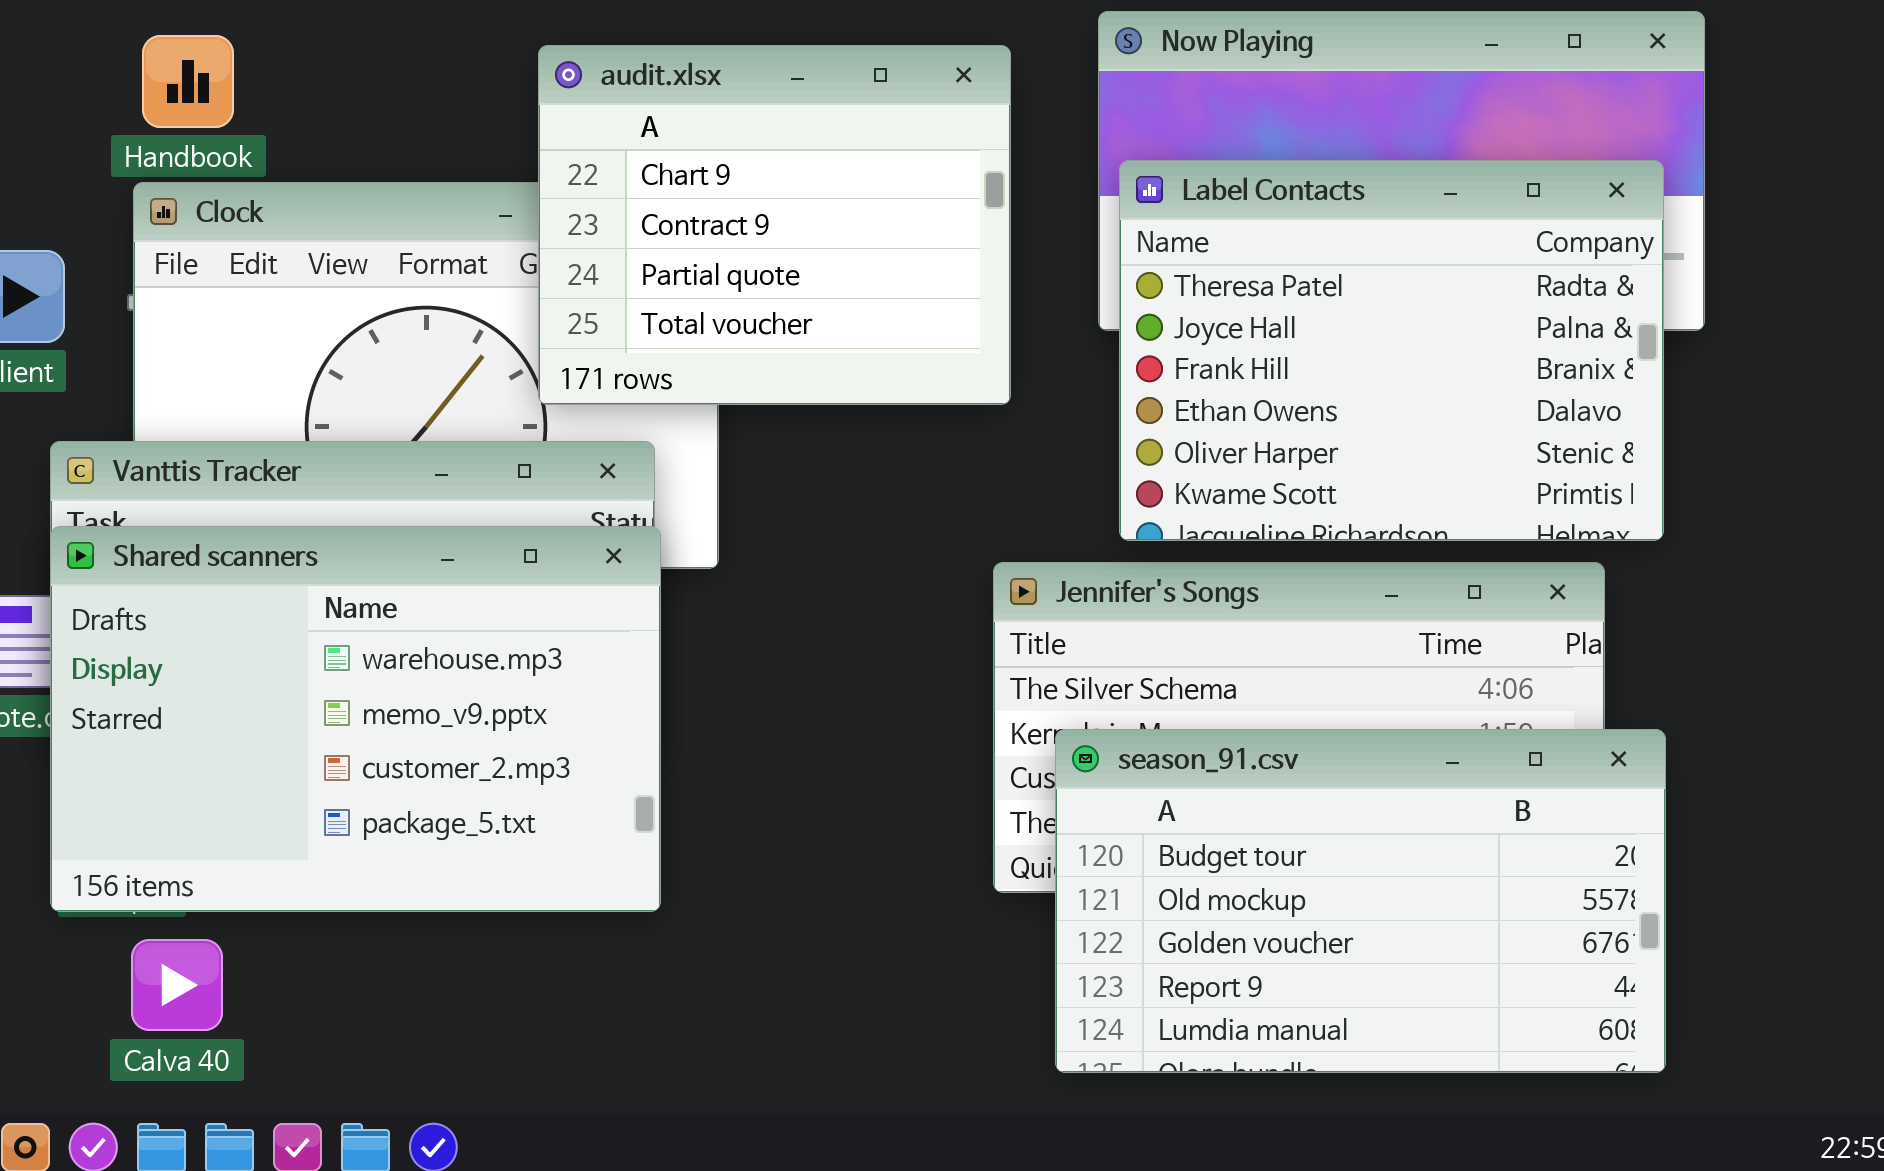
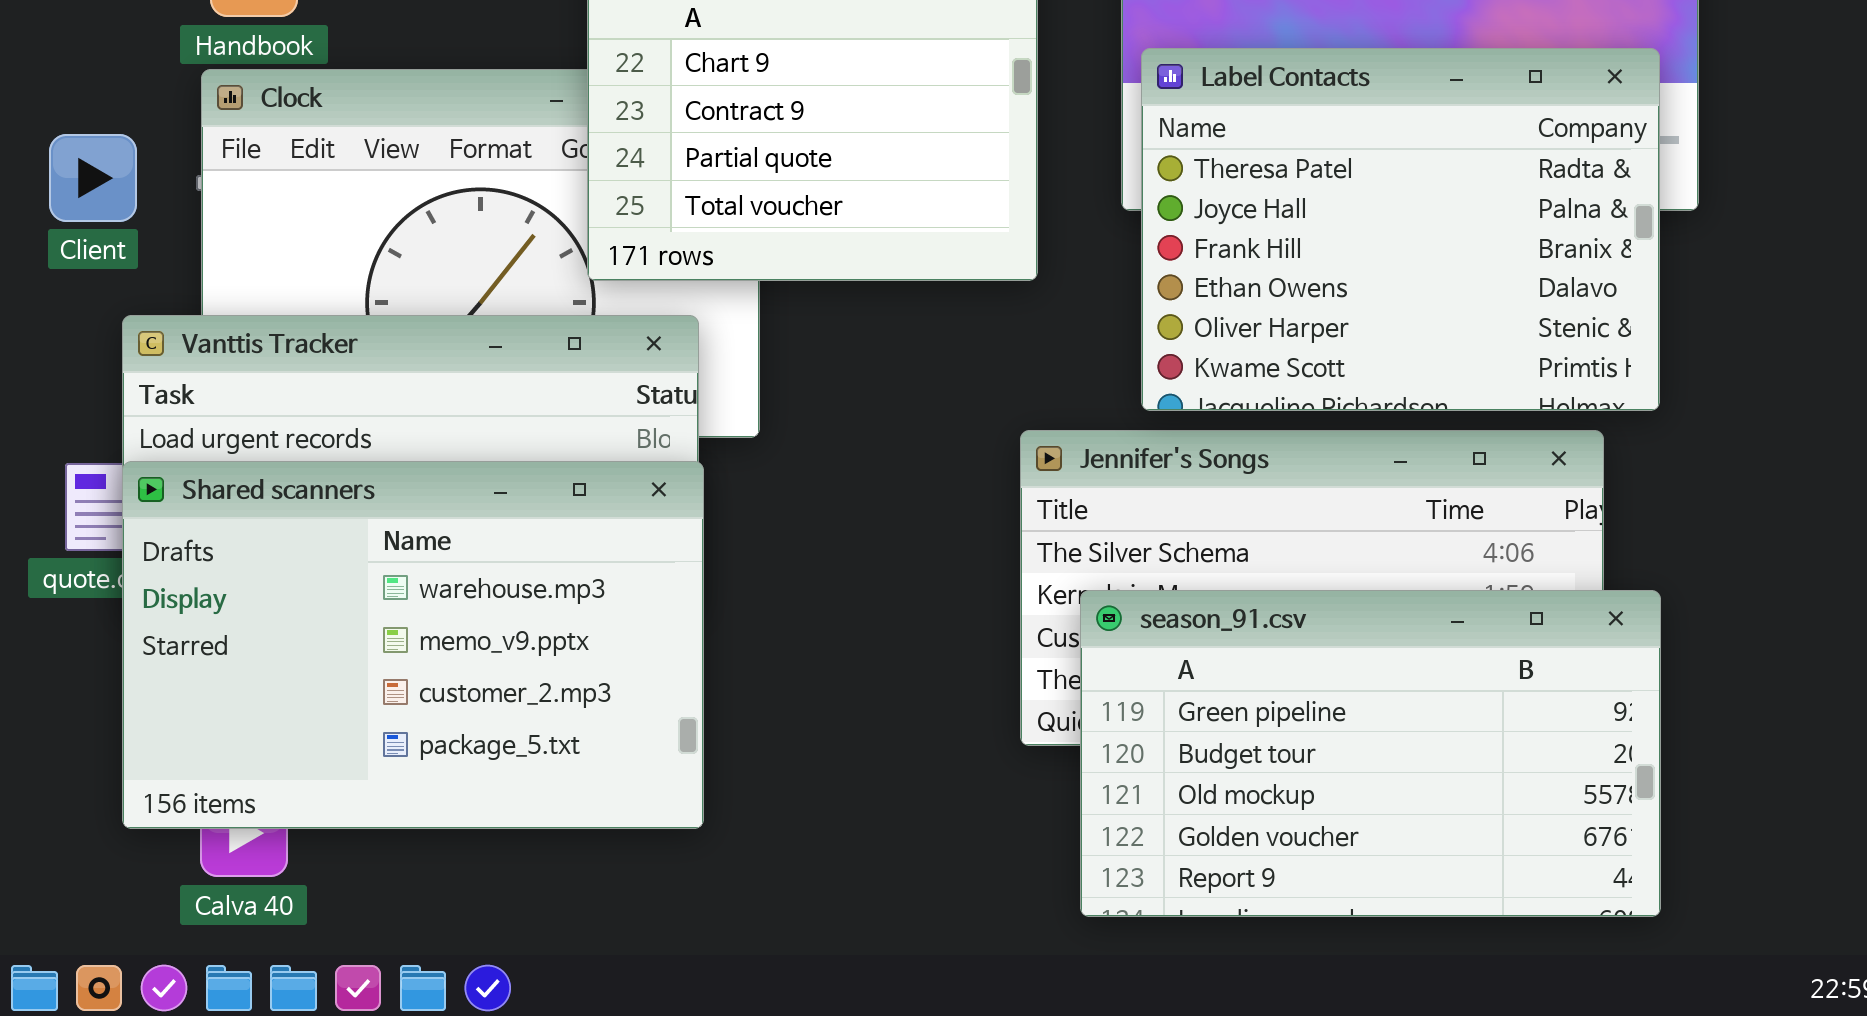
Shared scanners: [50,526,661,912] -> [122,461,704,829], moved
season_91.csv: [1055,729,1666,1073] -> [1080,590,1661,917], scrolled up 1 row

